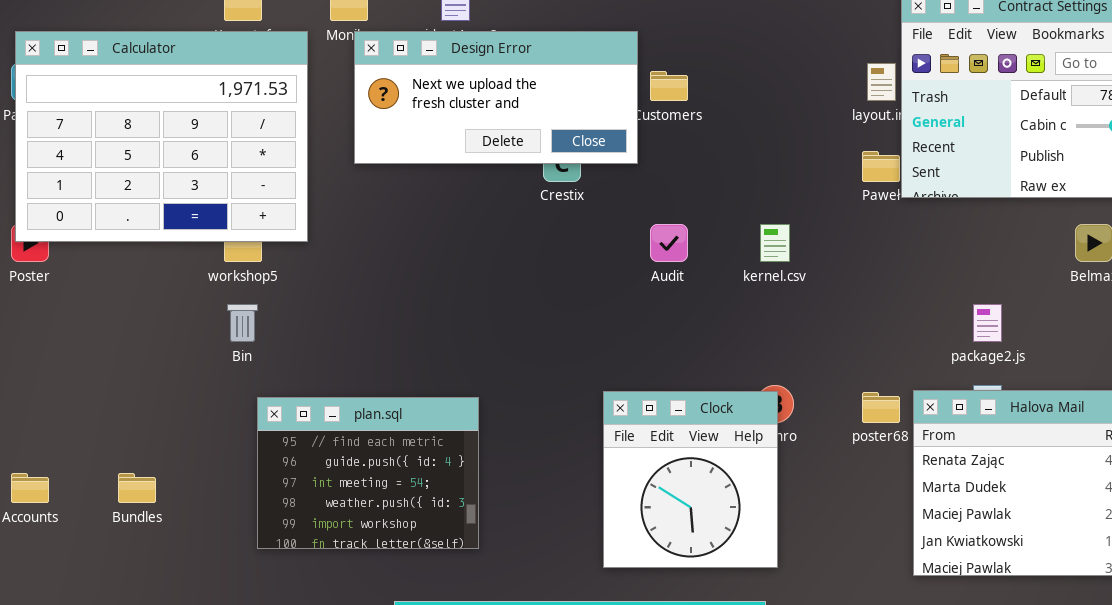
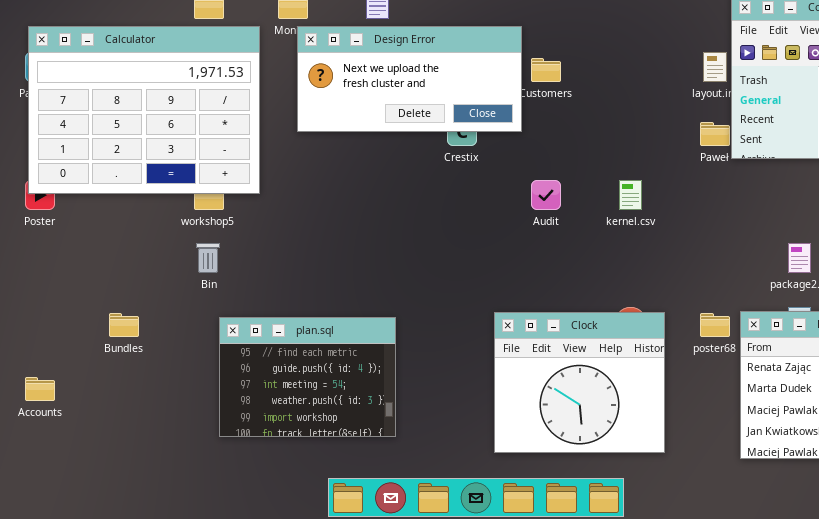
Clock: [603,391,778,568] -> [494,312,665,453], resized
Bundles: [118,473,156,503] -> [109,313,139,337], moved

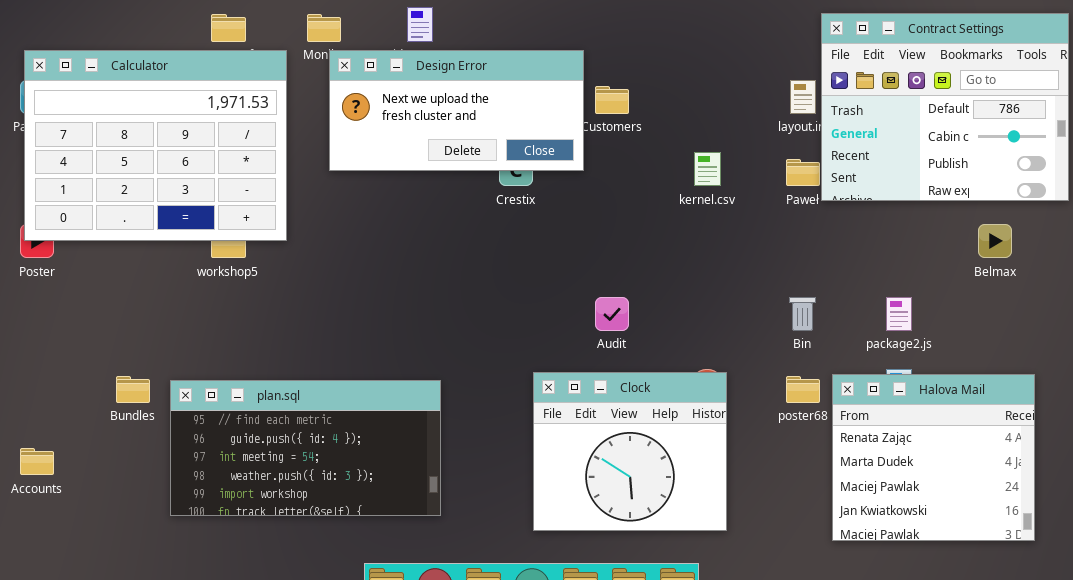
Audit: [531,180,561,210] -> [595,297,629,331], moved
kernel.csv: [619,180,642,210] -> [694,152,721,186], moved
Bin: [196,243,220,273] -> [789,297,816,331], moved
Clock: [494,312,665,453] -> [533,372,727,531], moved
plan.sql: [219,317,396,437] -> [170,380,441,516], resized

